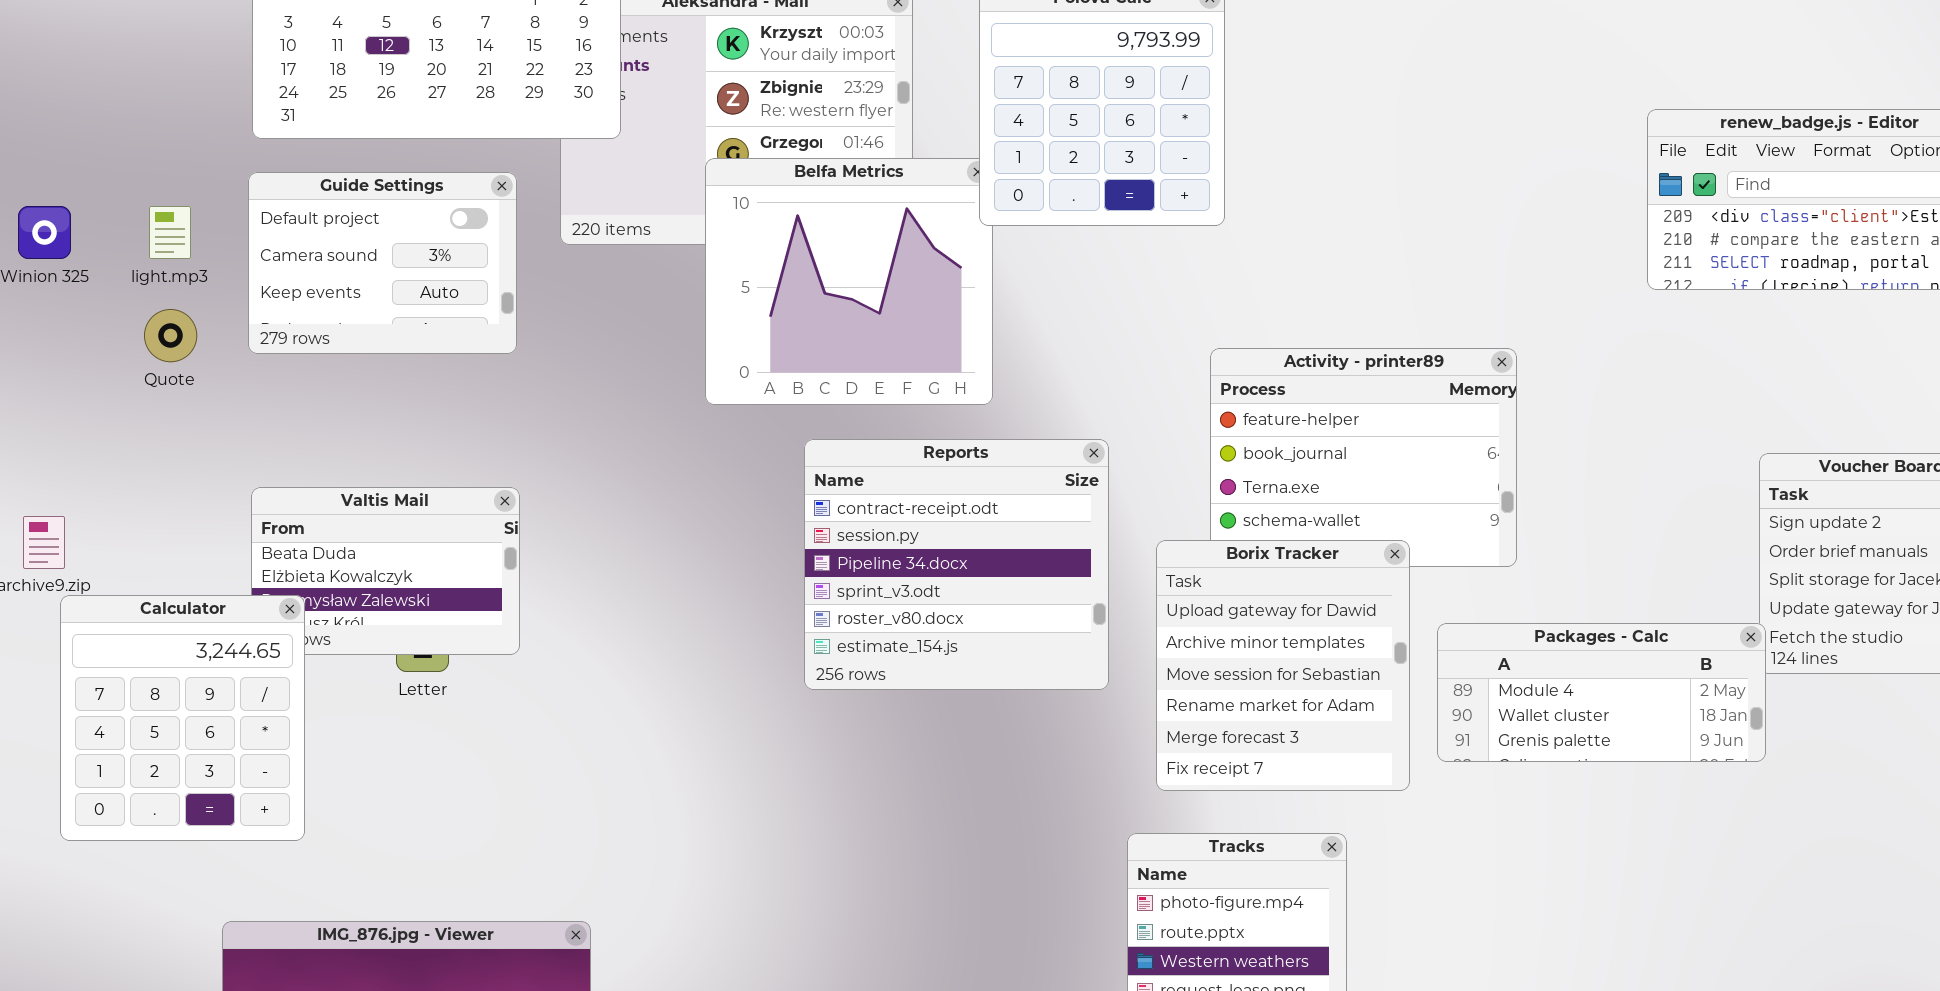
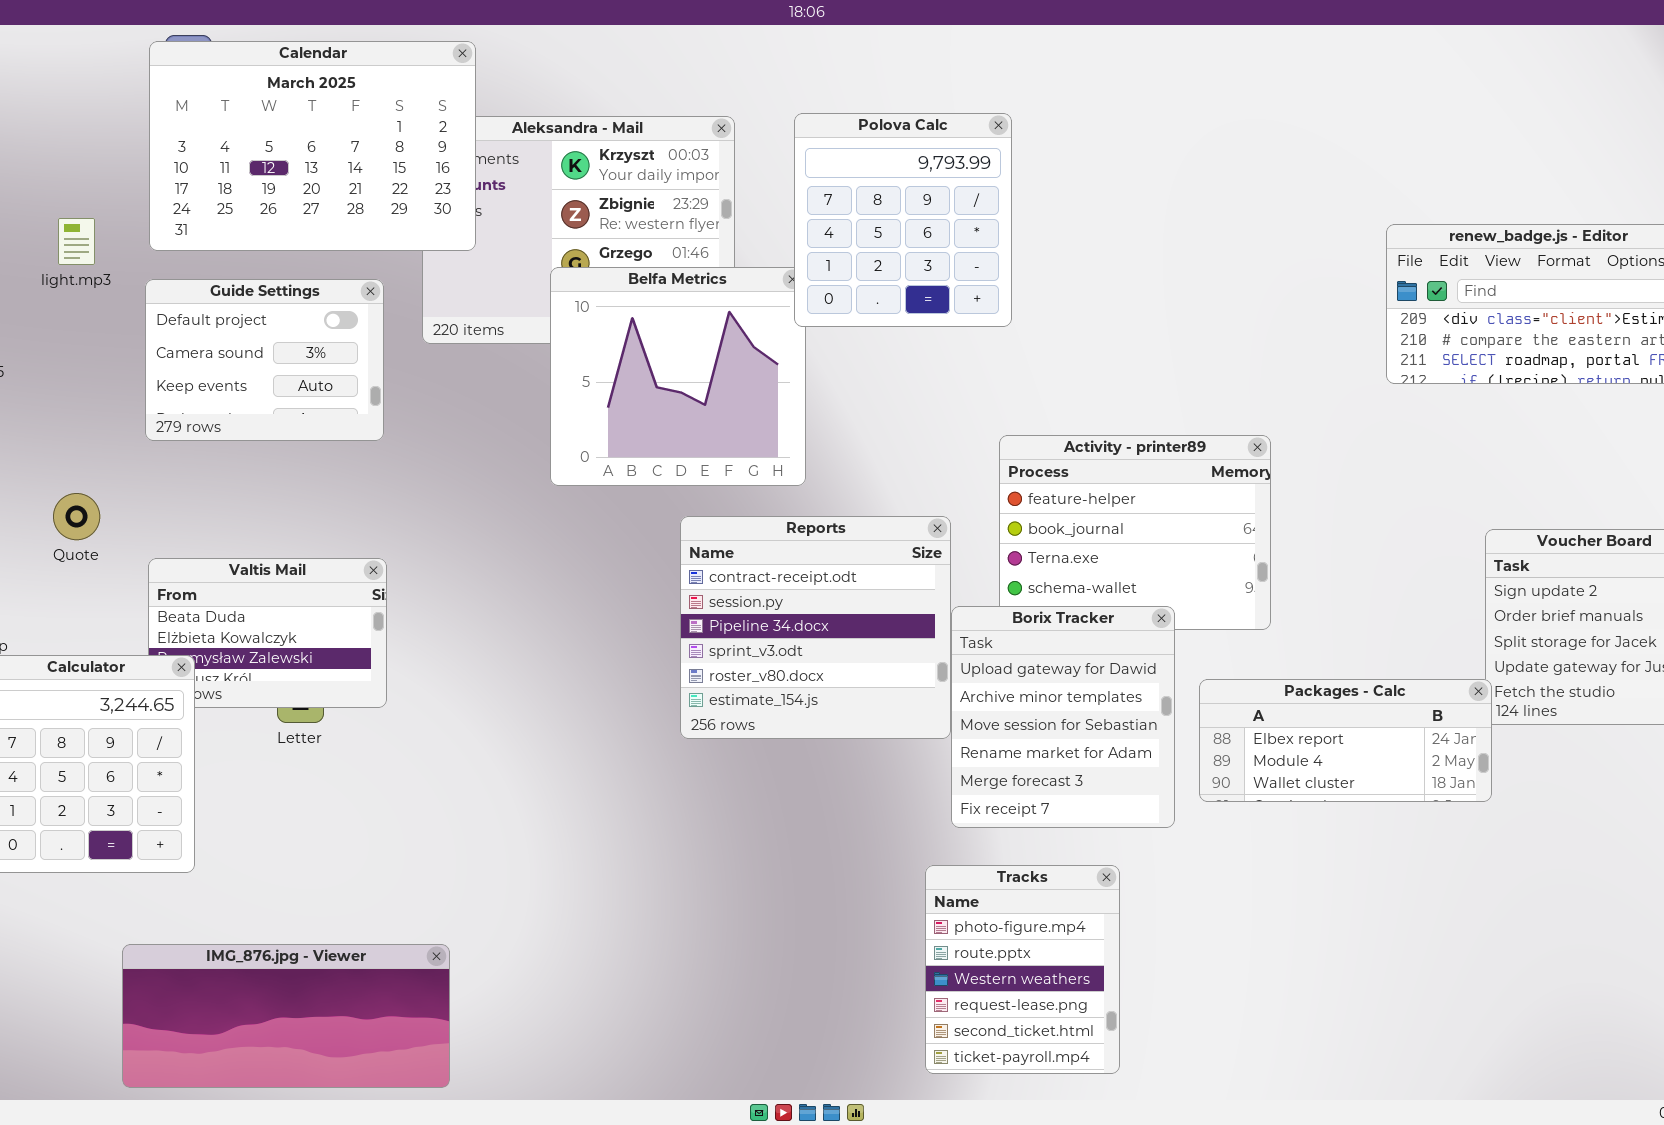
light.mp3: [149,206,191,259] -> [58,218,95,265], moved
Quote: [144,309,197,362] -> [53,493,100,540], moved
Reports: [804,439,1109,690] -> [680,516,951,739], moved
Packages - Calc: [1437,623,1766,762] -> [1199,679,1492,802], scrolled up 1 row

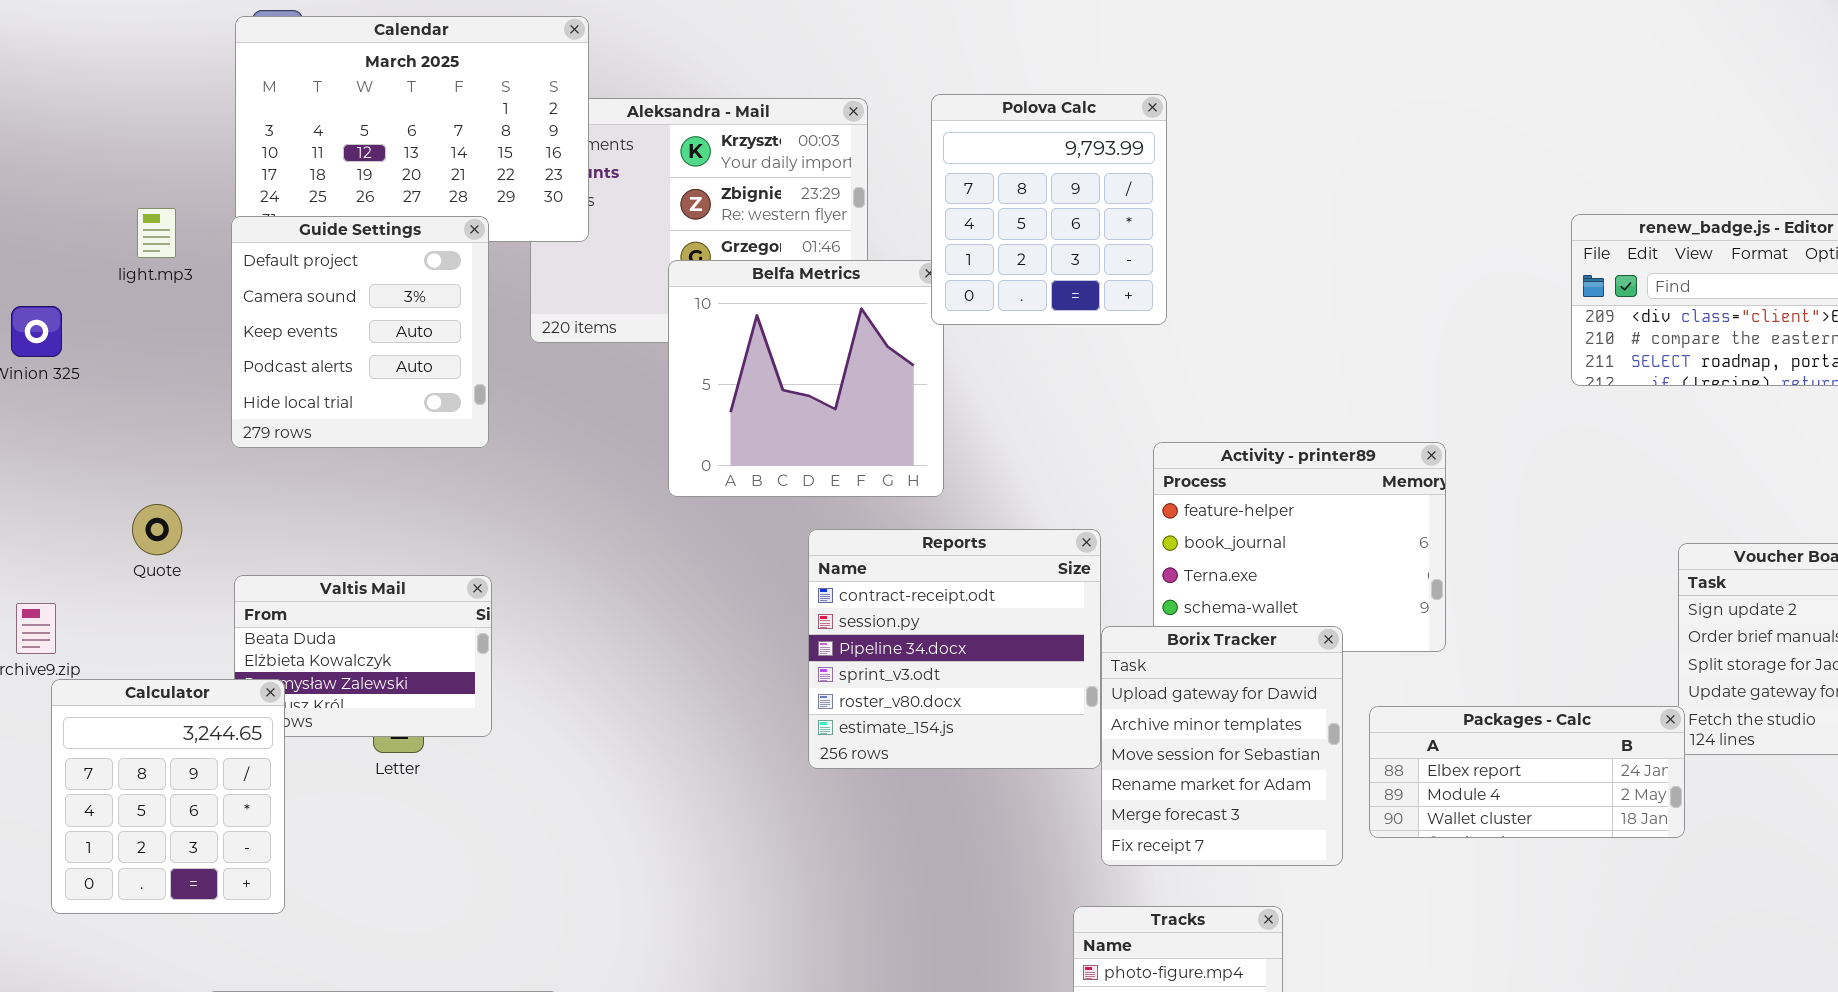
Guide Settings: [145,279,384,441] -> [231,216,489,448], resized

